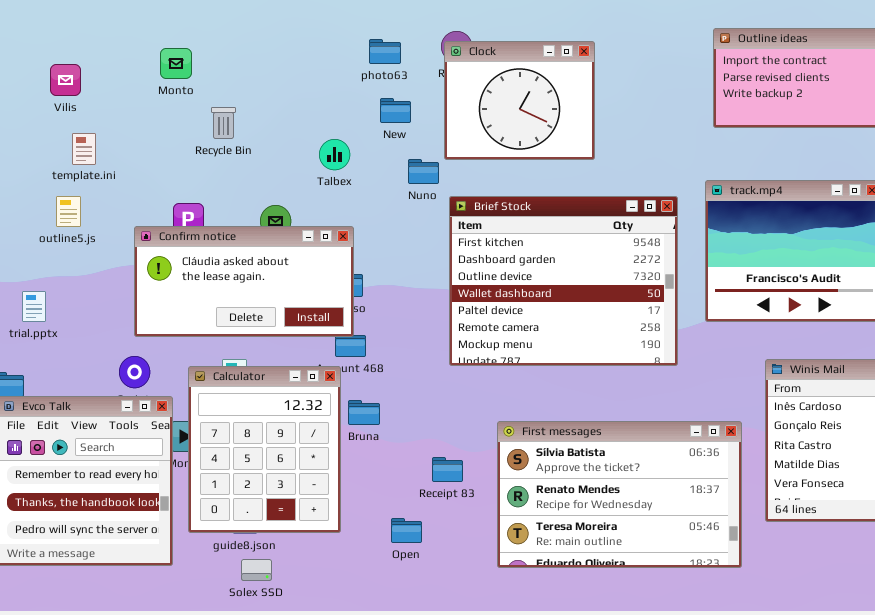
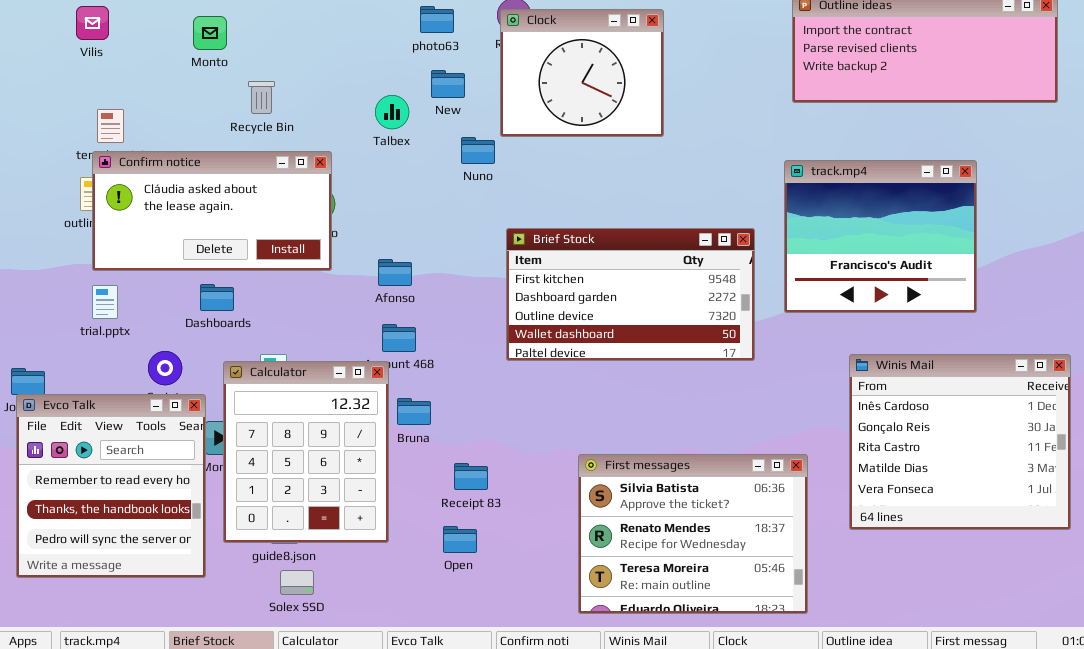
Vilis: [50,64,81,96] -> [76,6,109,40], moved
Talbex: [319,139,350,170] -> [375,95,409,129], moved
Brief Stock: [449,196,678,366] -> [506,228,755,361], resized
Confirm notice: [134,226,354,337] -> [92,151,332,271], moved
trial.pptx: [22,291,46,322] -> [92,285,118,319], moved
First messages: [497,421,742,568] -> [578,454,808,614], moved, resized
Receipt 83: [432,457,463,482] -> [454,463,488,490], moved

